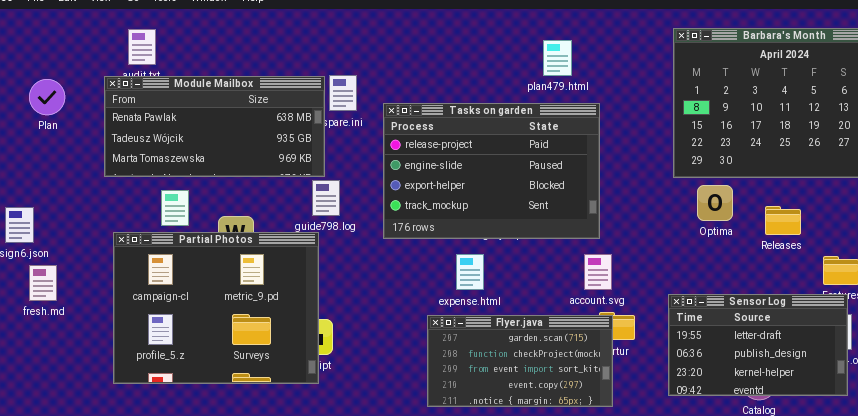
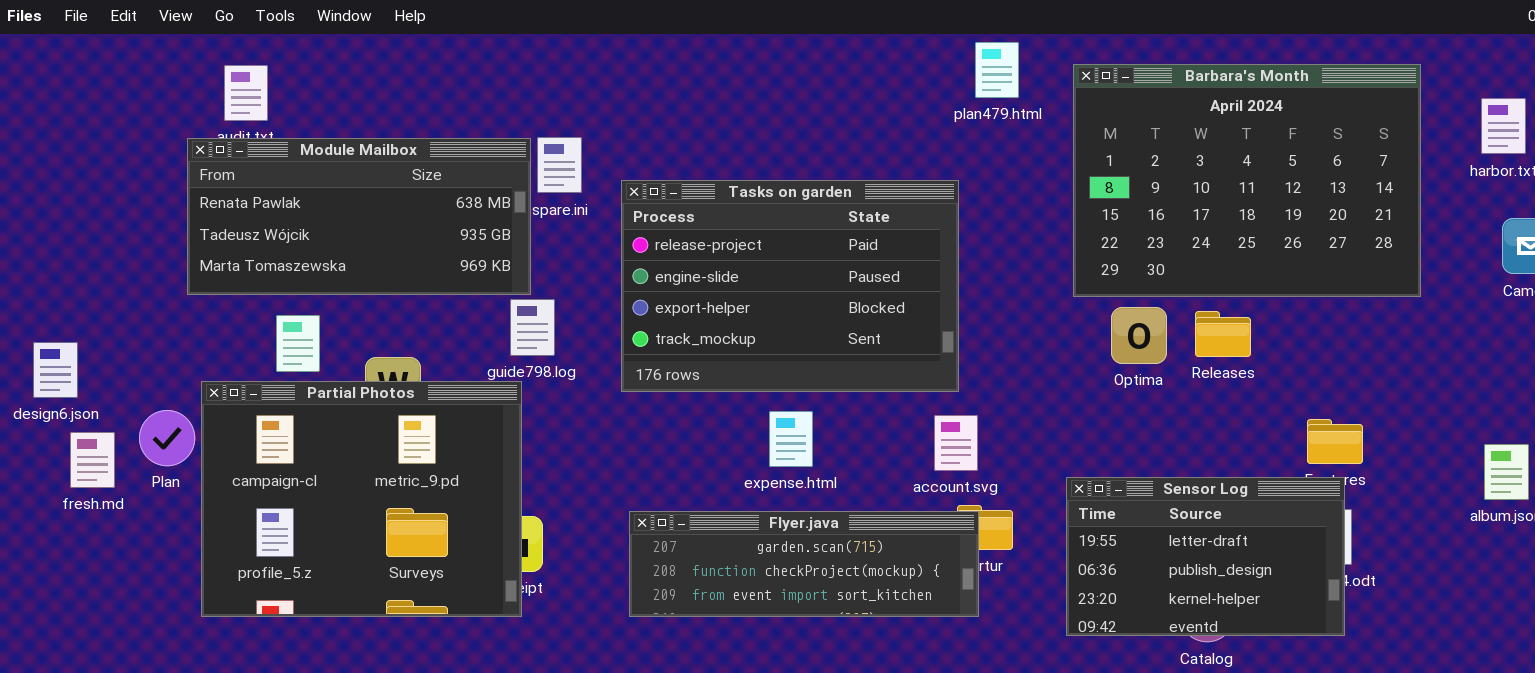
plan479.html: [543,40,572,76] -> [975,42,1019,98], moved
Plan: [29,79,65,115] -> [139,410,195,466], moved
Releases: [765,206,801,235] -> [1195,311,1251,357], moved
expense.html: [456,254,484,290] -> [769,411,813,467], moved
Flyer.java: [427,315,613,407] -> [629,511,979,617], resized

